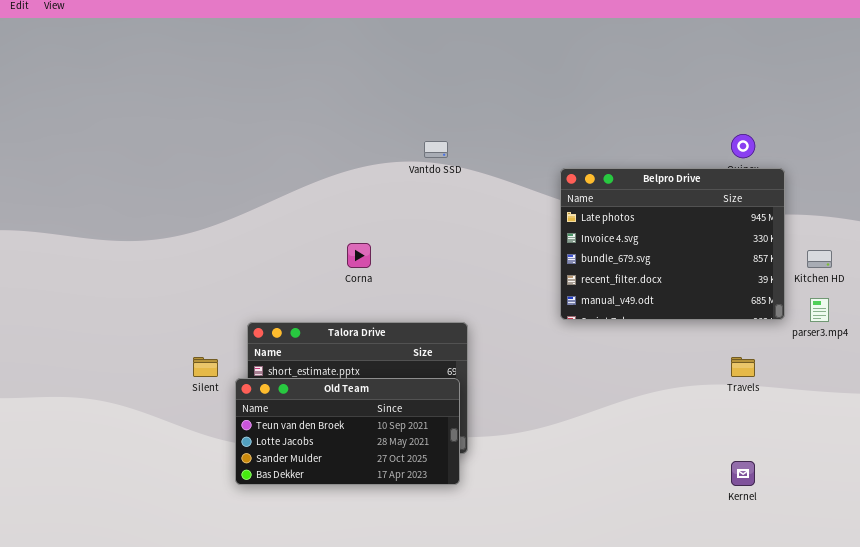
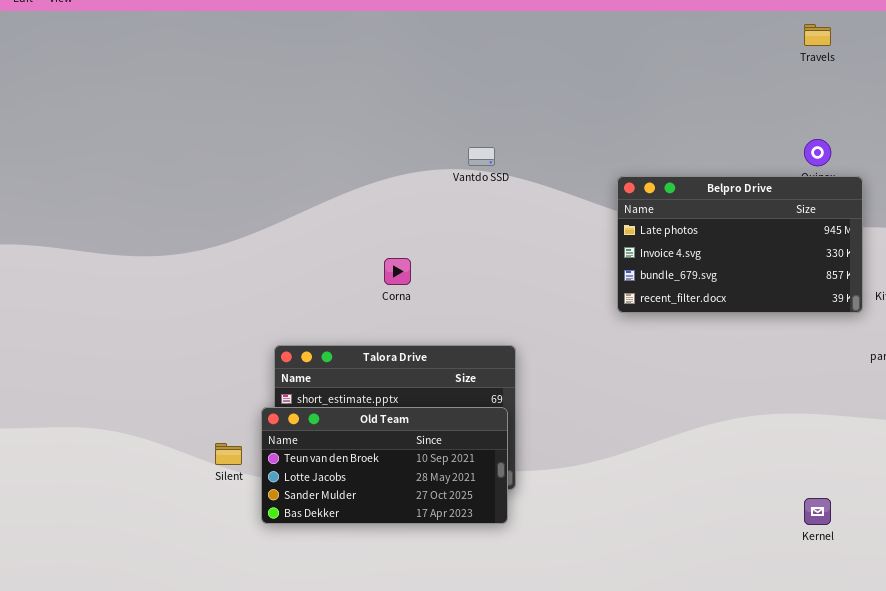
Belpro Drive: [560,168,785,320] -> [617,176,863,313], resized
Silent: [193,357,218,377] -> [215,443,242,465], moved
Travels: [731,357,755,377] -> [804,24,831,46], moved

